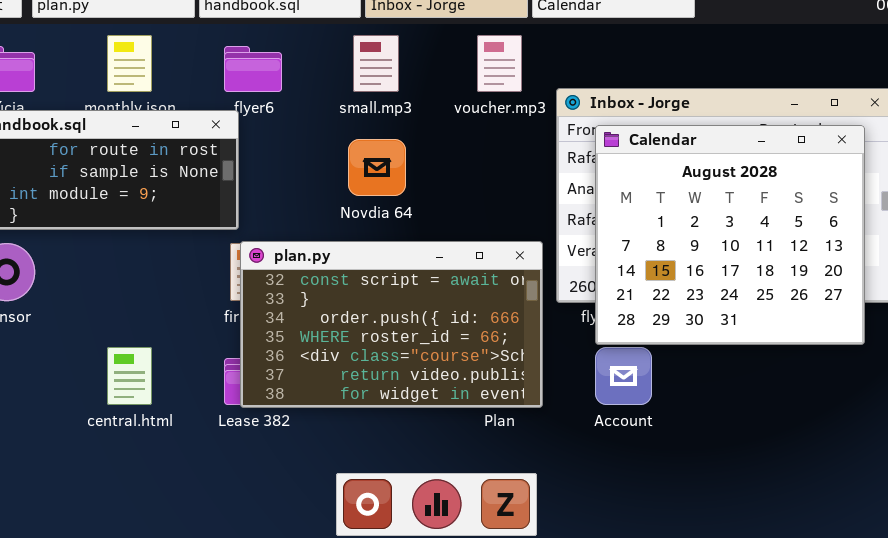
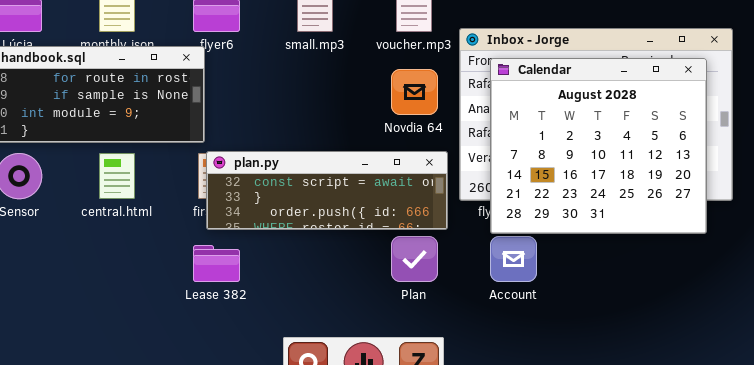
Novdia 64: [348,139,406,196] -> [391,69,438,115], moved
plan.py: [240,241,543,408] -> [206,151,448,230], resized
central.html: [107,347,152,405] -> [99,153,135,199], moved

